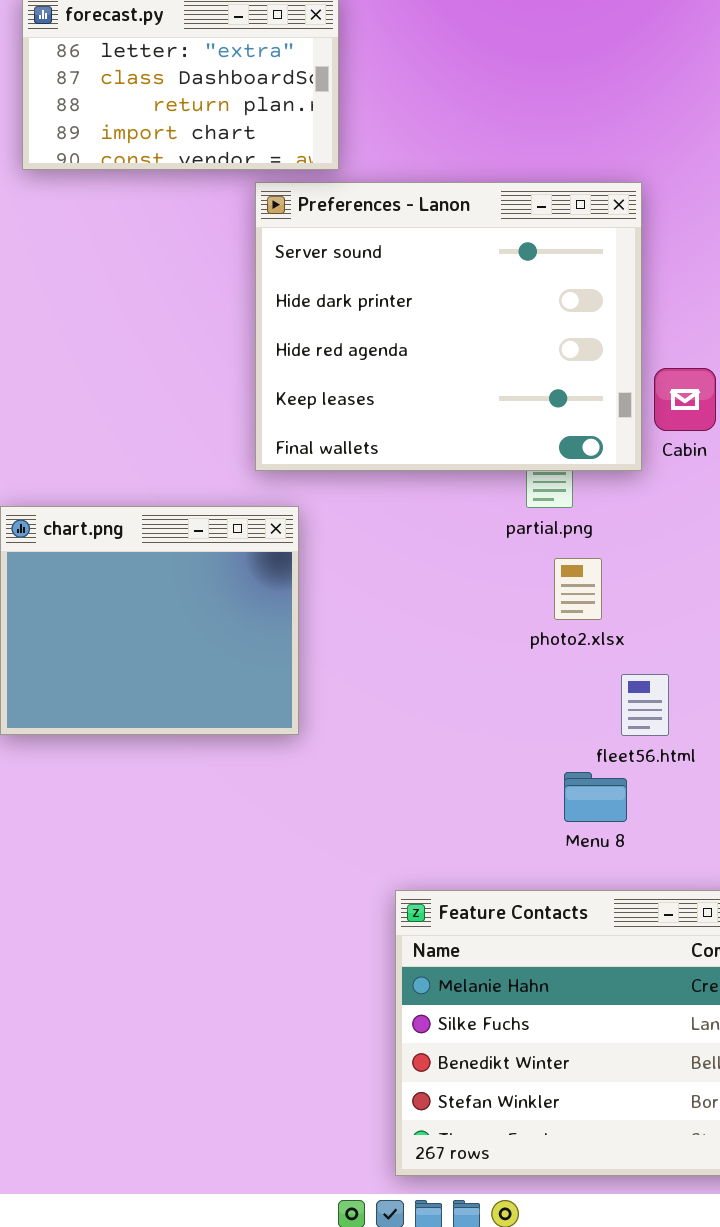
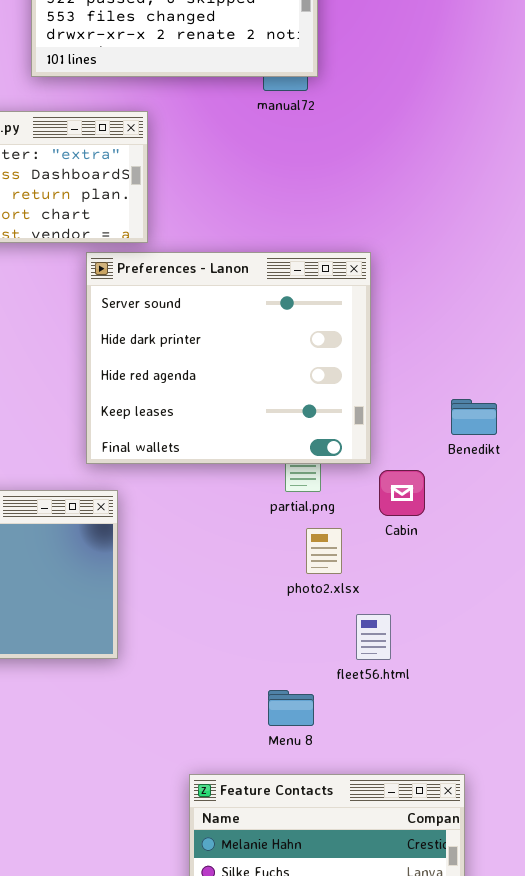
Cabin: [654,368,716,431] -> [379,470,425,516], moved
Menu 8: [564,772,627,822] -> [268,690,314,726], moved

